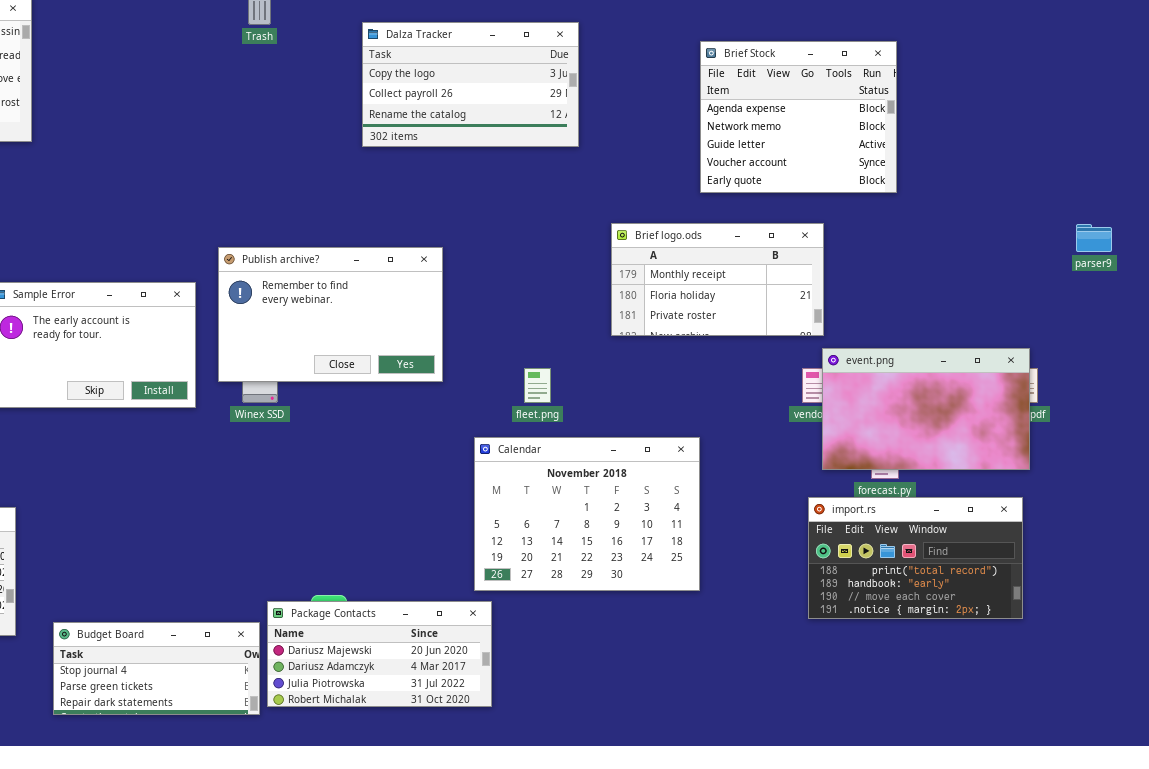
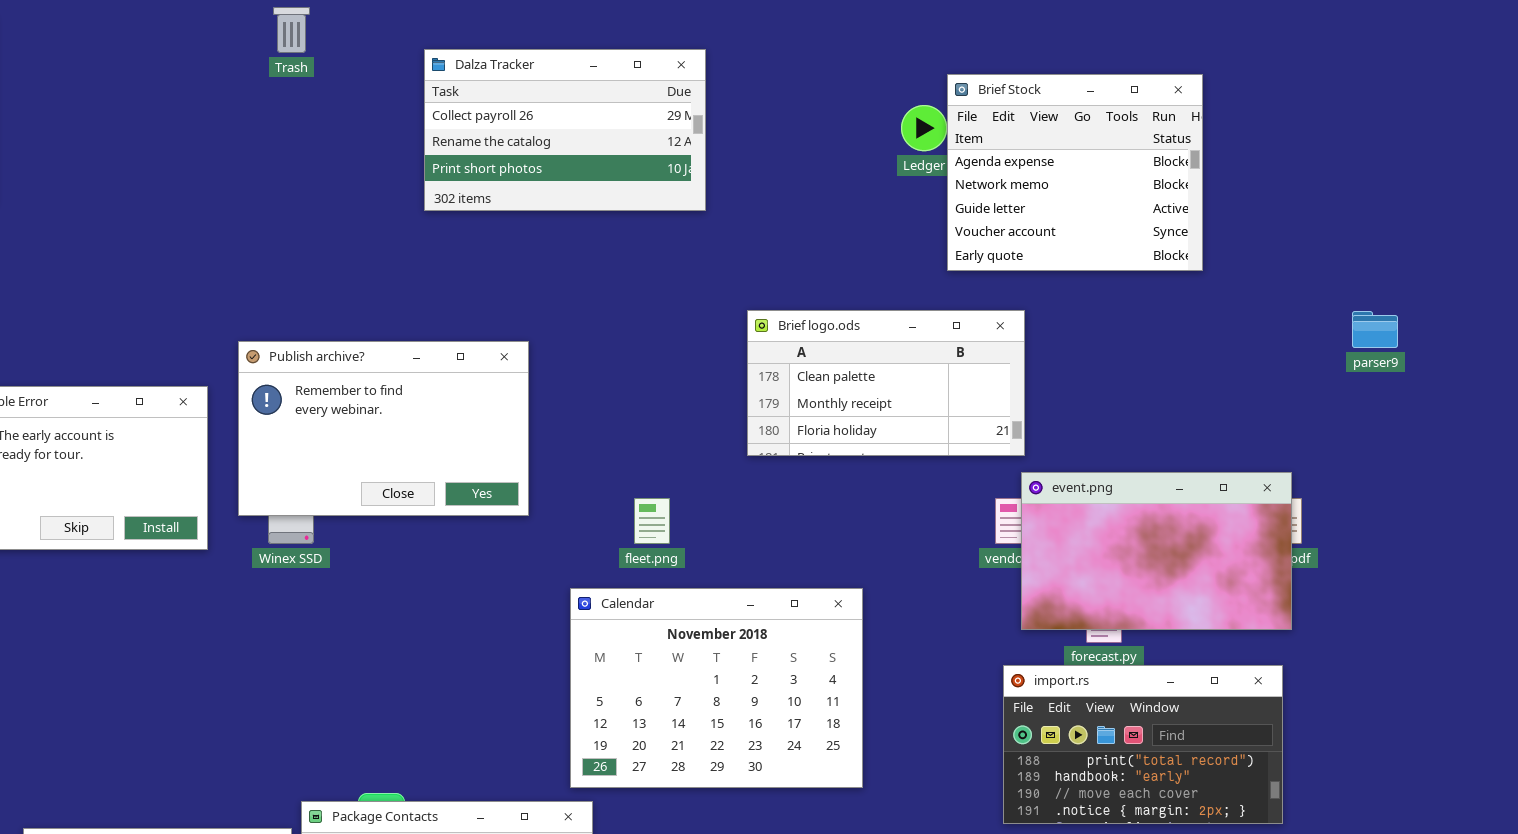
Dalza Tracker: [362,22,579,147] -> [424,49,706,211], scrolled down 1 row
Brief Stock: [700,41,897,193] -> [947,74,1203,271], moved
Brief logo.ods: [611,223,824,336] -> [747,310,1025,456], scrolled up 1 row

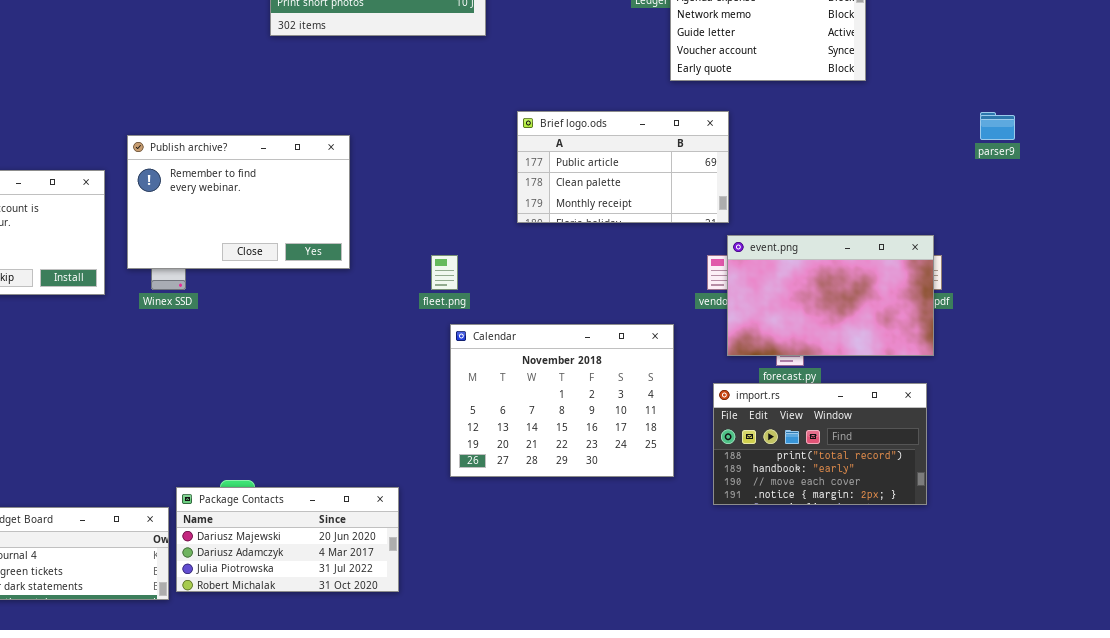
Brief logo.ods: [747,310,1025,456] -> [517,111,729,223], scrolled up 1 row
Calendar: [570,588,863,788] -> [450,324,674,477], moved

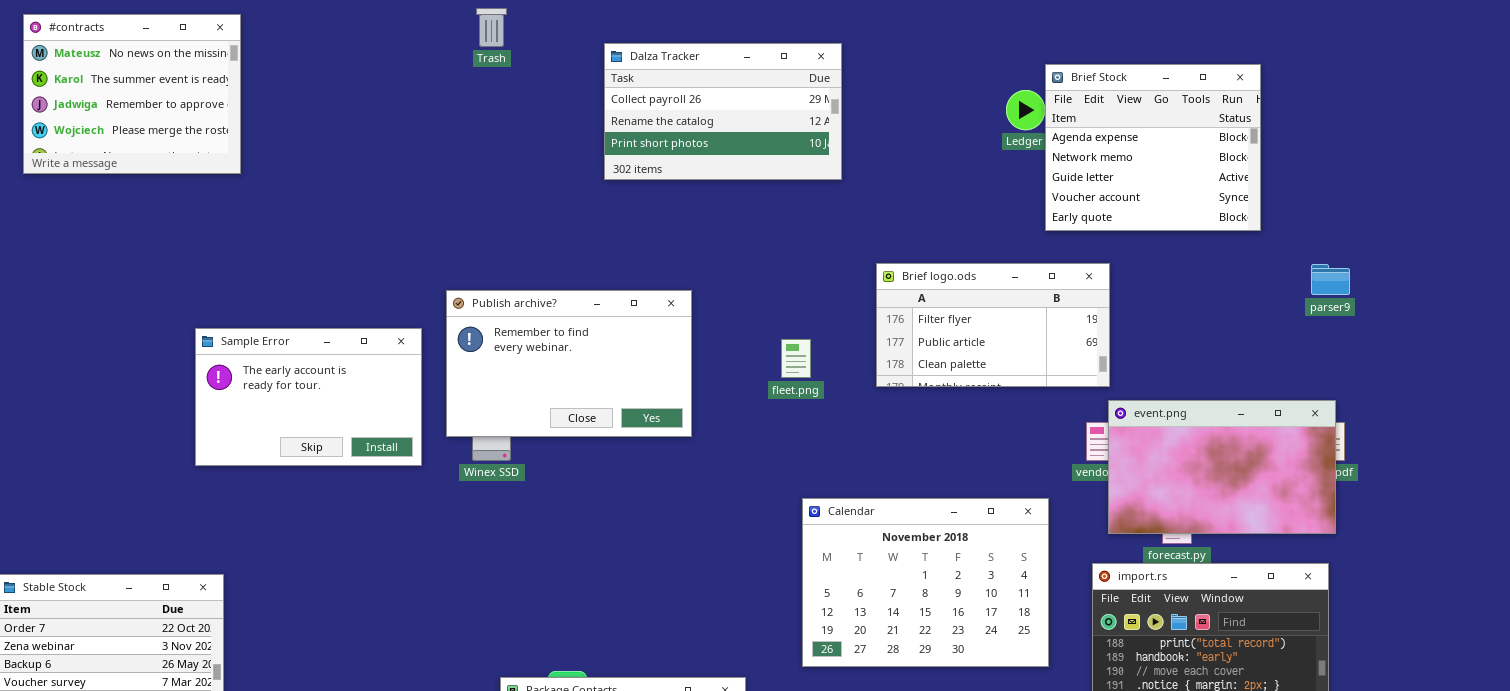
Brief logo.ods: [517,111,729,223] -> [876,263,1110,387], scrolled up 1 row
parser9: [980,112,1015,140] -> [1311,264,1350,295], moved
fleet.png: [431,255,458,290] -> [781,339,811,378], moved

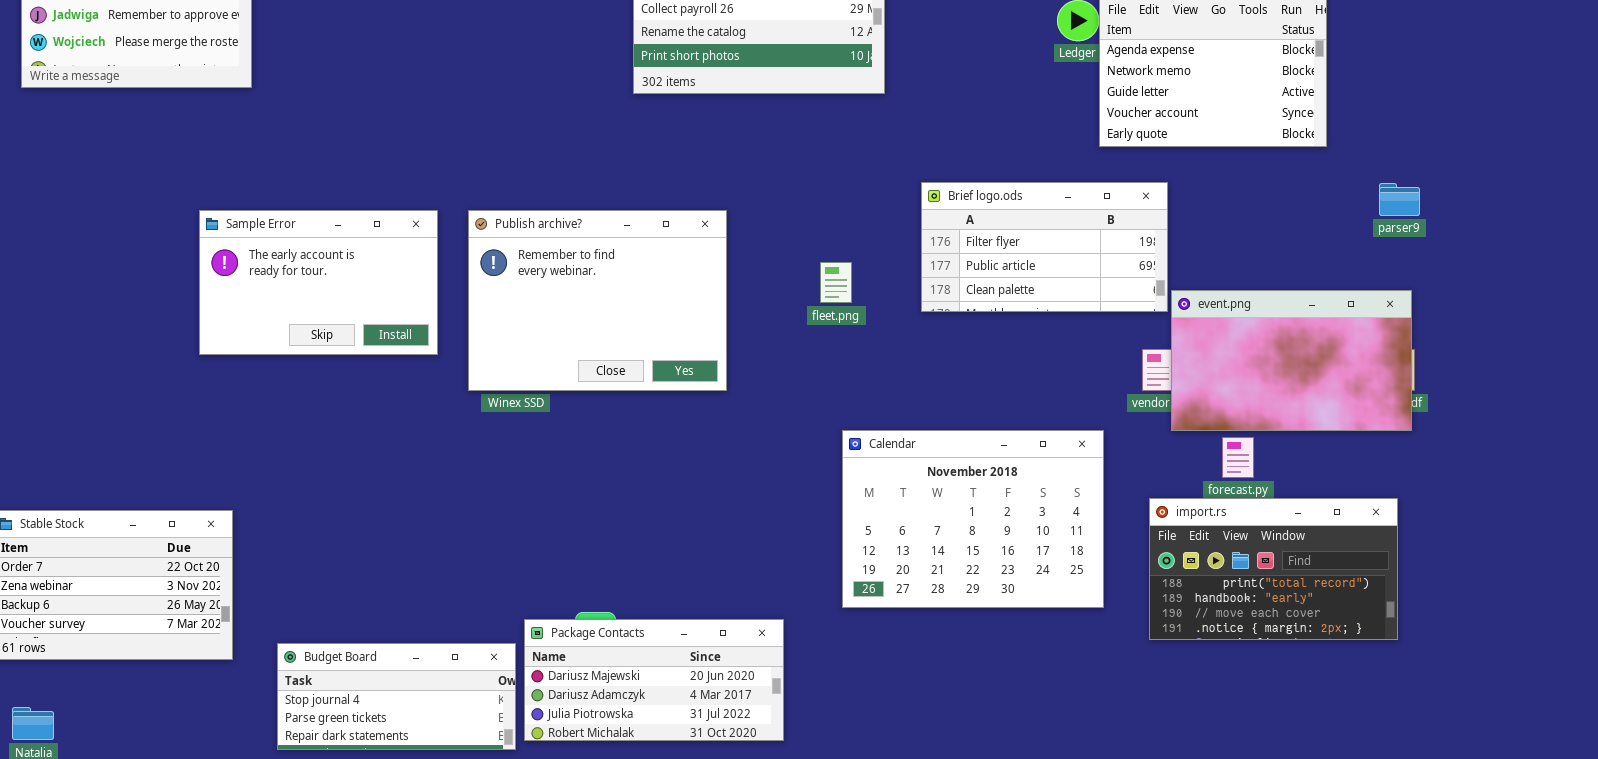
Publish archive?: [446,290,692,437] -> [468,210,727,391], resized
Sample Error: [195,328,422,466] -> [199,210,438,355], moved
event.png: [1108,400,1336,534] -> [1171,290,1412,431], moved

